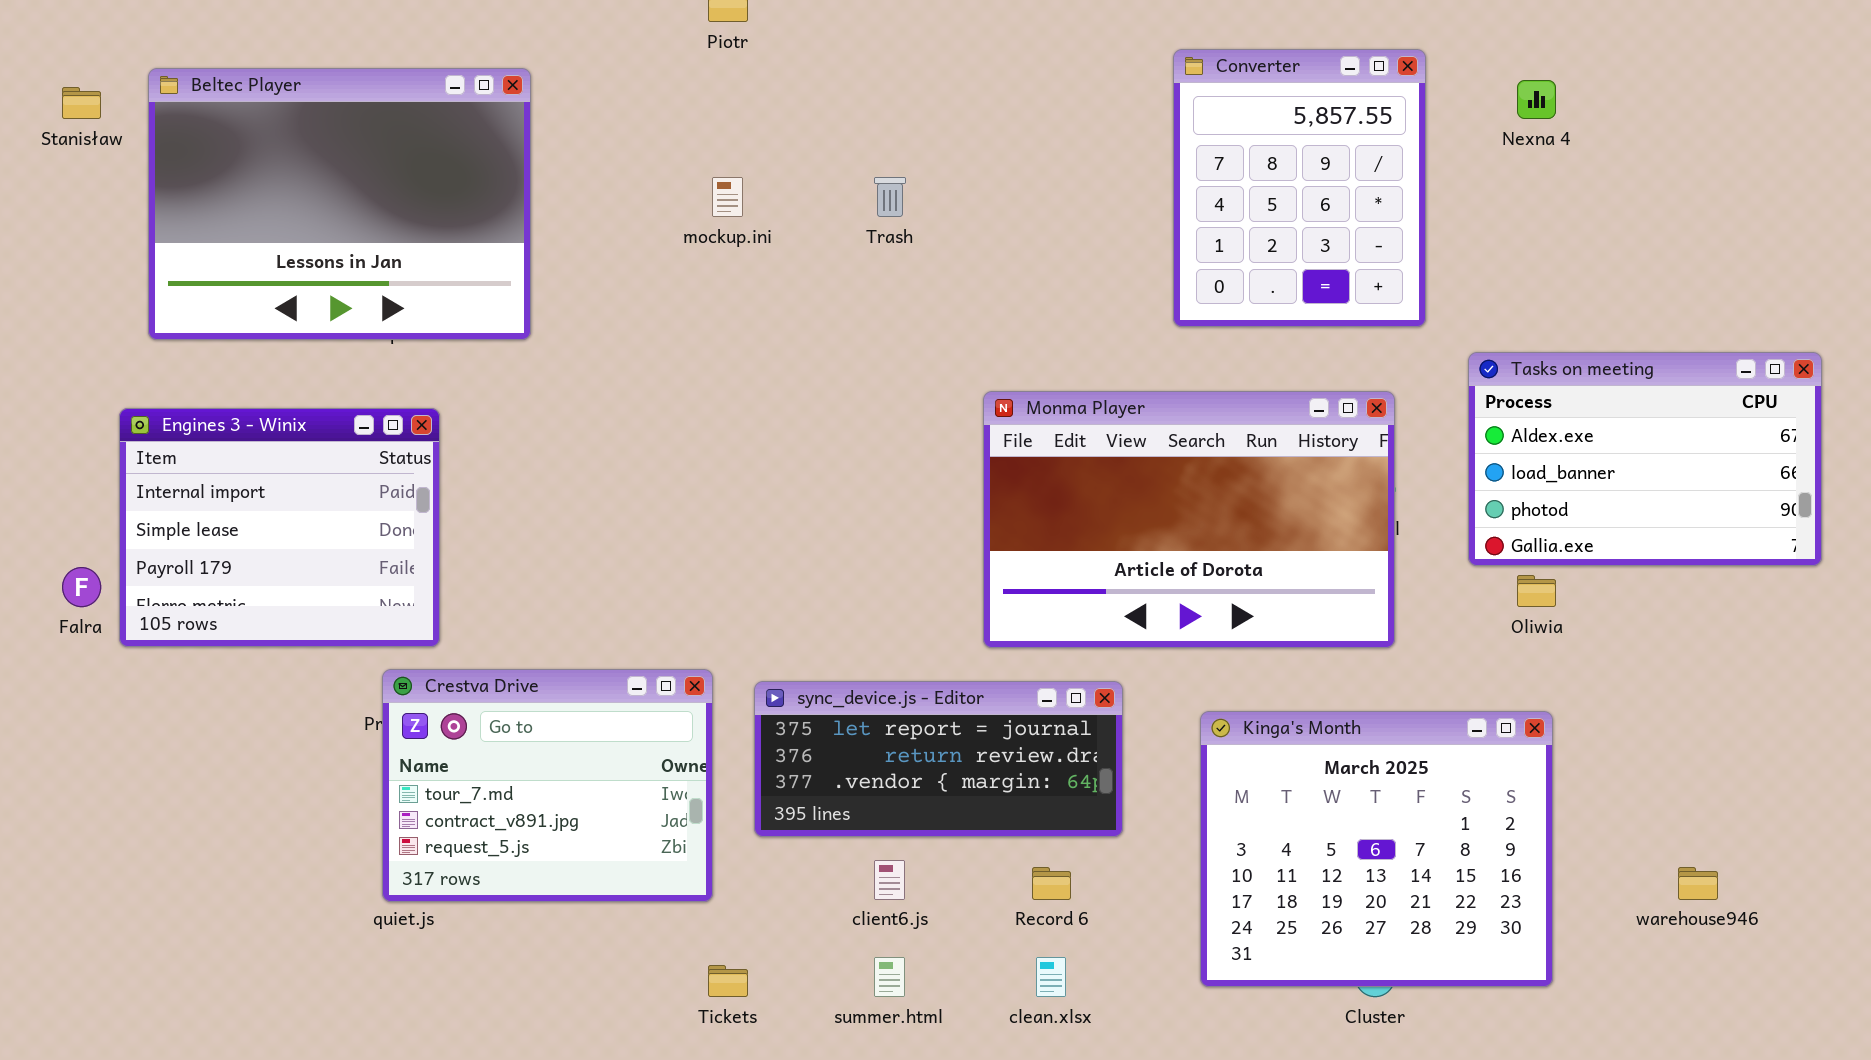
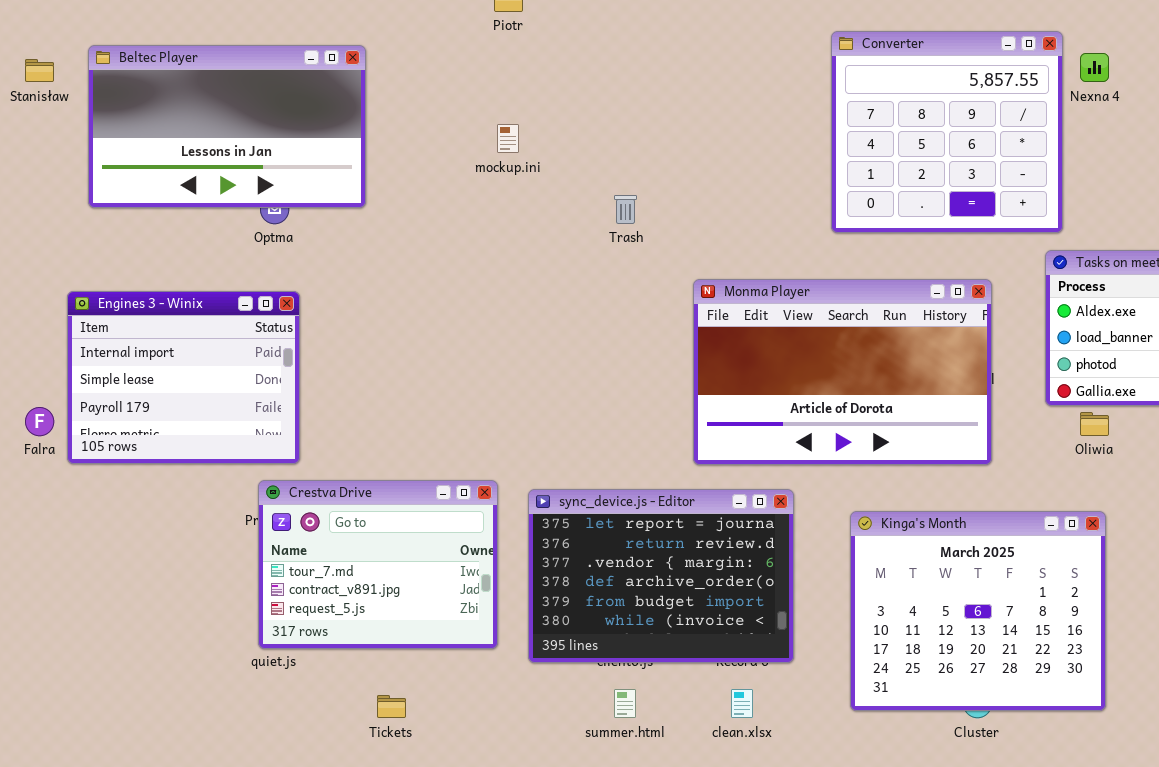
Converter: [1173,49,1426,327] -> [831,31,1063,233], resized
Beltec Player: [148,68,531,340] -> [88,45,366,208], resized
Trash: [874,177,906,217] -> [614,195,637,224], moved
sync_device.js - Editor: [754,681,1123,837] -> [528,489,794,663], resized
Tickets: [708,965,748,997] -> [377,695,406,718], moved

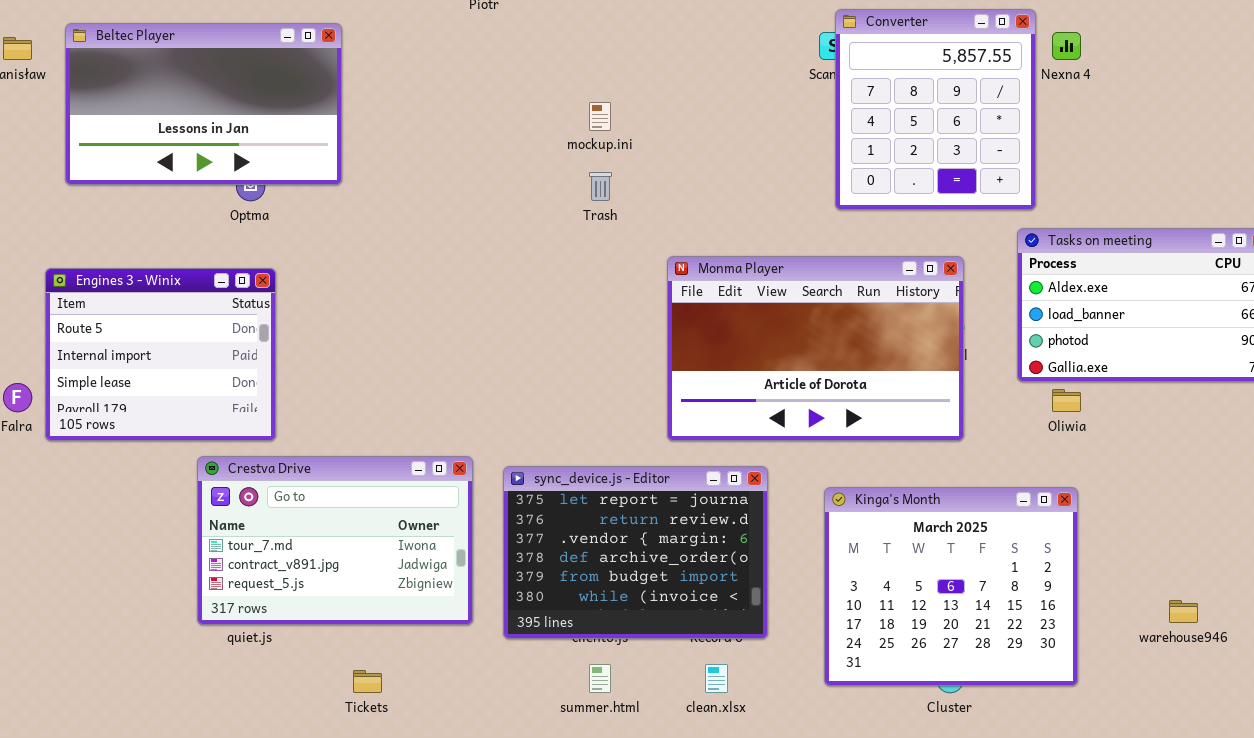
Converter: [831,31,1063,233] -> [835,9,1036,210], resized
mockup.ini: [497,124,519,153] -> [589,102,611,131], moved
Engines 3 - Winix: [67,291,300,464] -> [45,268,276,441], scrolled up 1 row
Crestva Drive: [258,480,498,649] -> [197,456,473,625], resized

